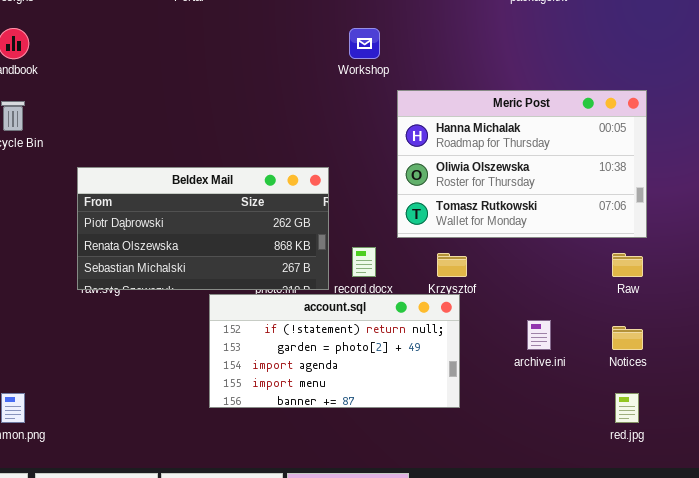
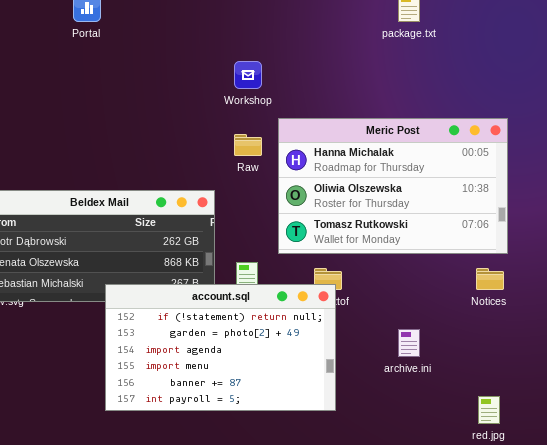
Raw: [612,253,643,277] -> [234,134,262,156], moved
account.sql: [209,294,460,408] -> [105,284,336,411], resized
Notices: [612,326,643,350] -> [476,268,504,290], moved

